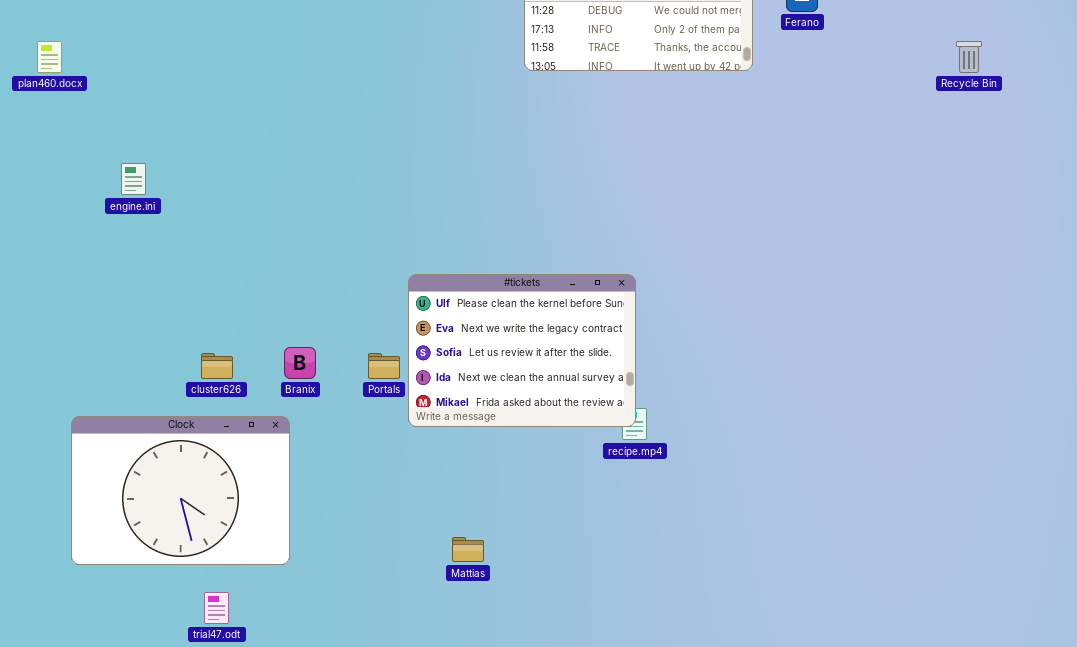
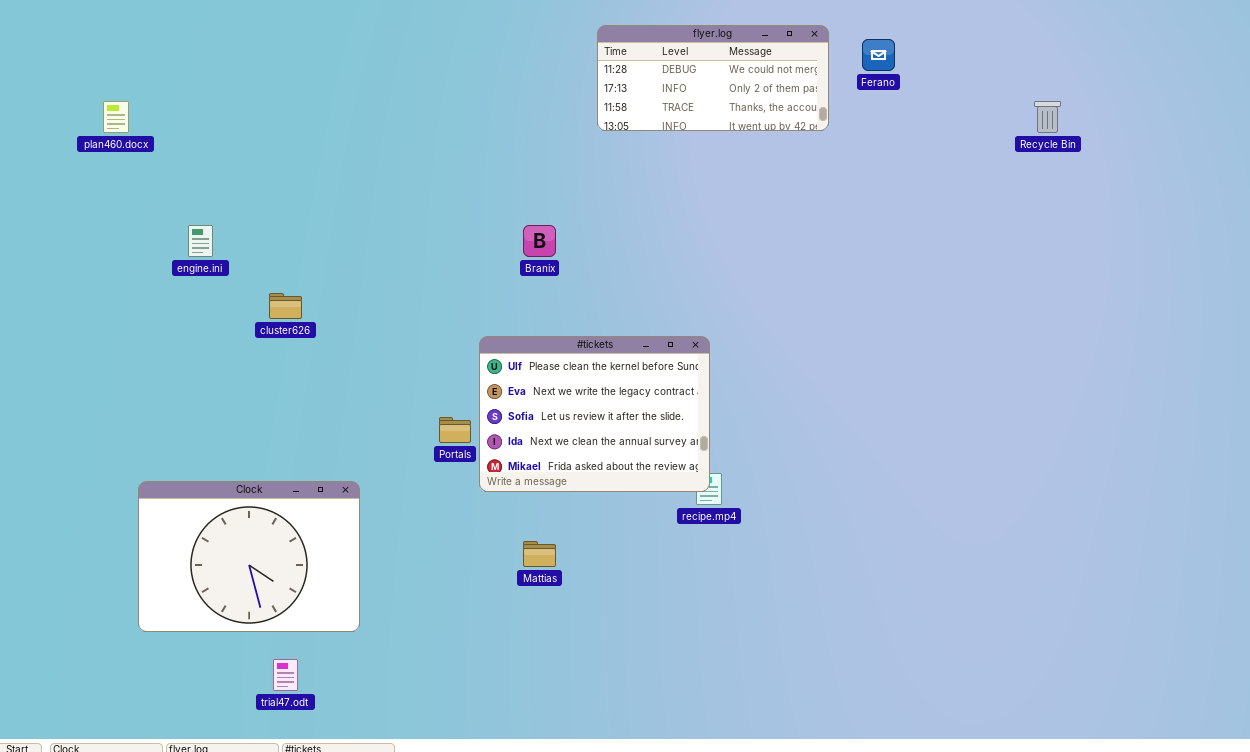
Branix: [284,347,316,379] -> [523,225,556,257], moved
cluster626: [201,353,233,379] -> [269,293,302,319], moved
Mattias: [452,537,484,562] -> [523,541,556,567], moved

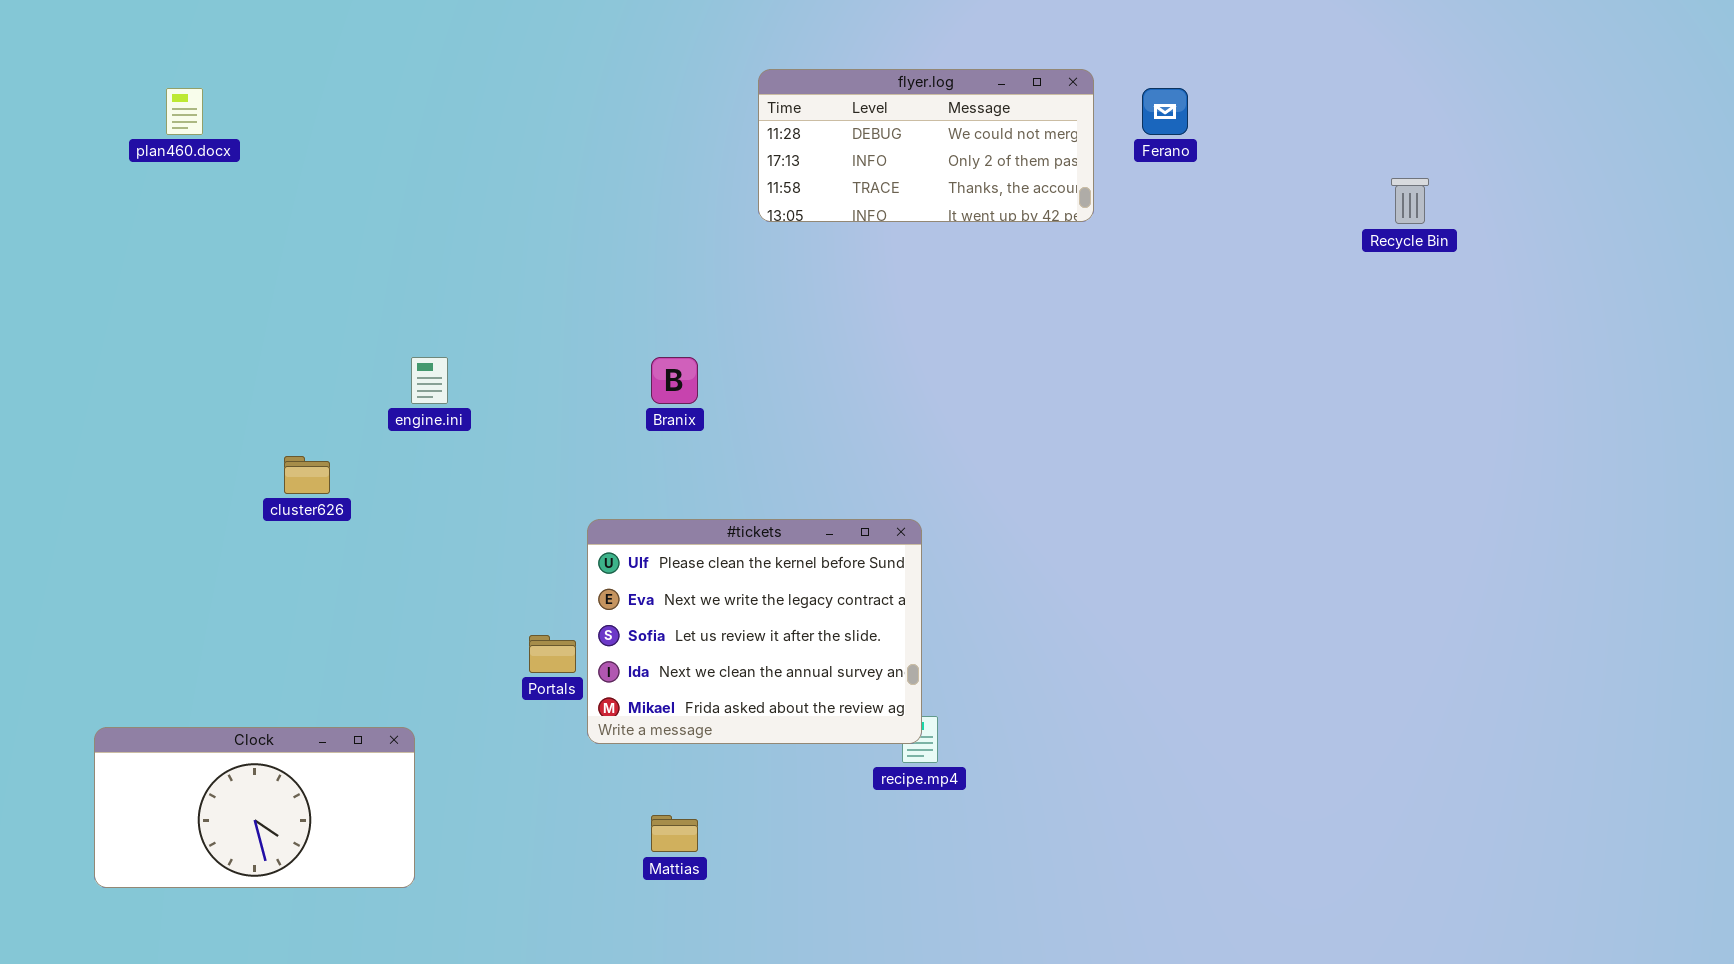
plan460.docx: [103,101,129,133] -> [166,88,203,135], moved
engine.ini: [188,225,213,257] -> [411,357,448,404], moved
Clock: [138,481,360,632] -> [94,727,415,888], resized

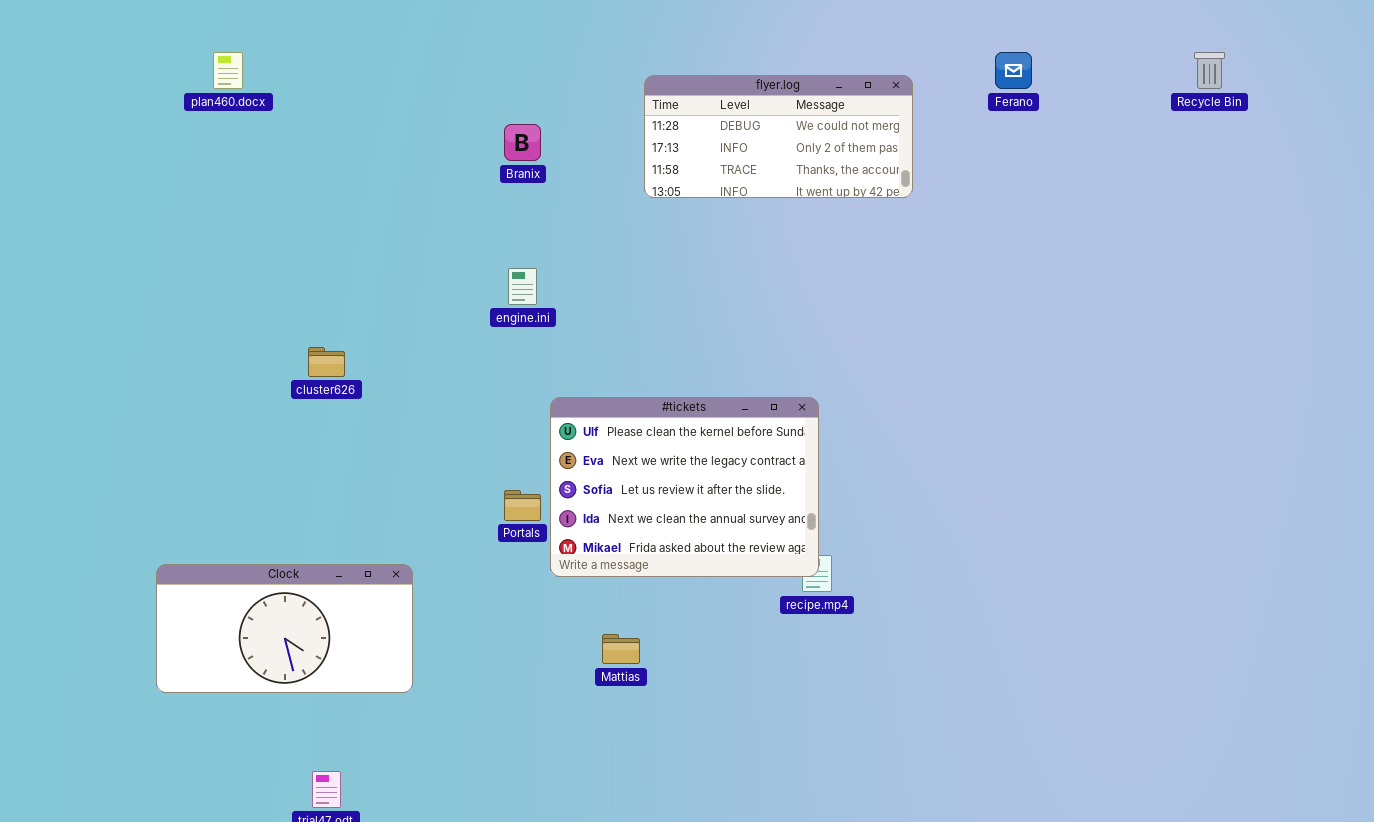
flyer.log: [758,69,1094,222] -> [644,75,913,198], moved
Recycle Bin: [1391,178,1429,224] -> [1194,52,1225,89], moved
engine.ini: [411,357,448,404] -> [508,268,537,305], moved
Branix: [651,357,698,404] -> [504,124,541,161], moved

